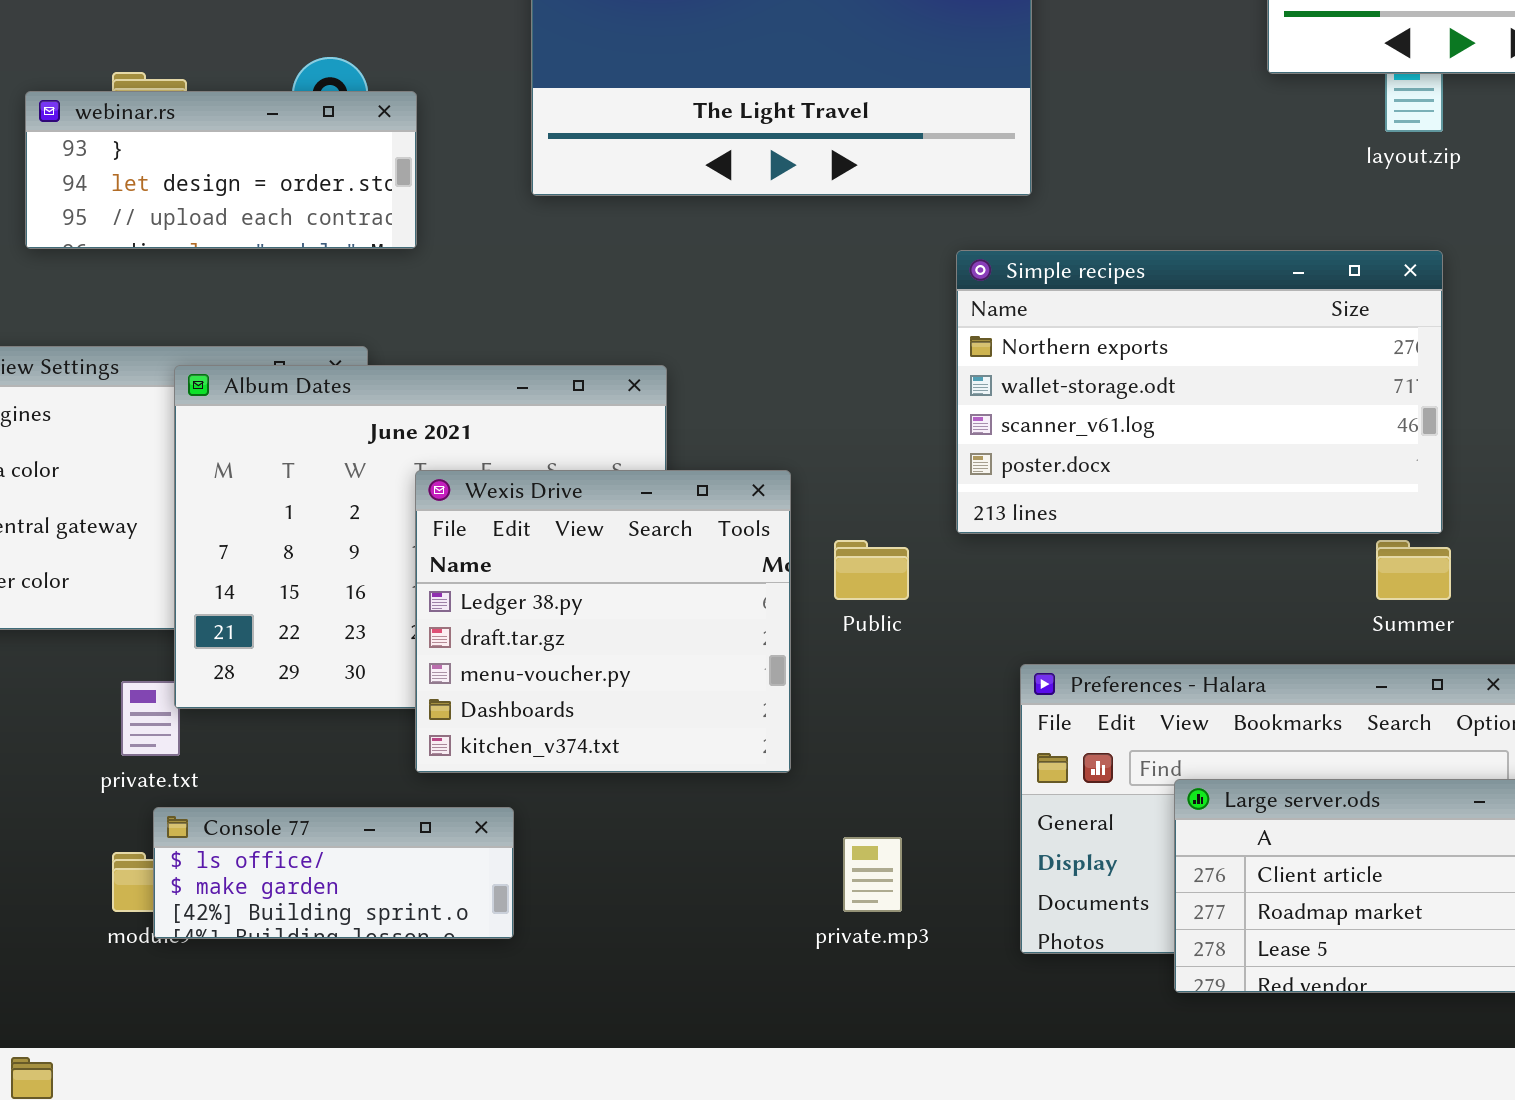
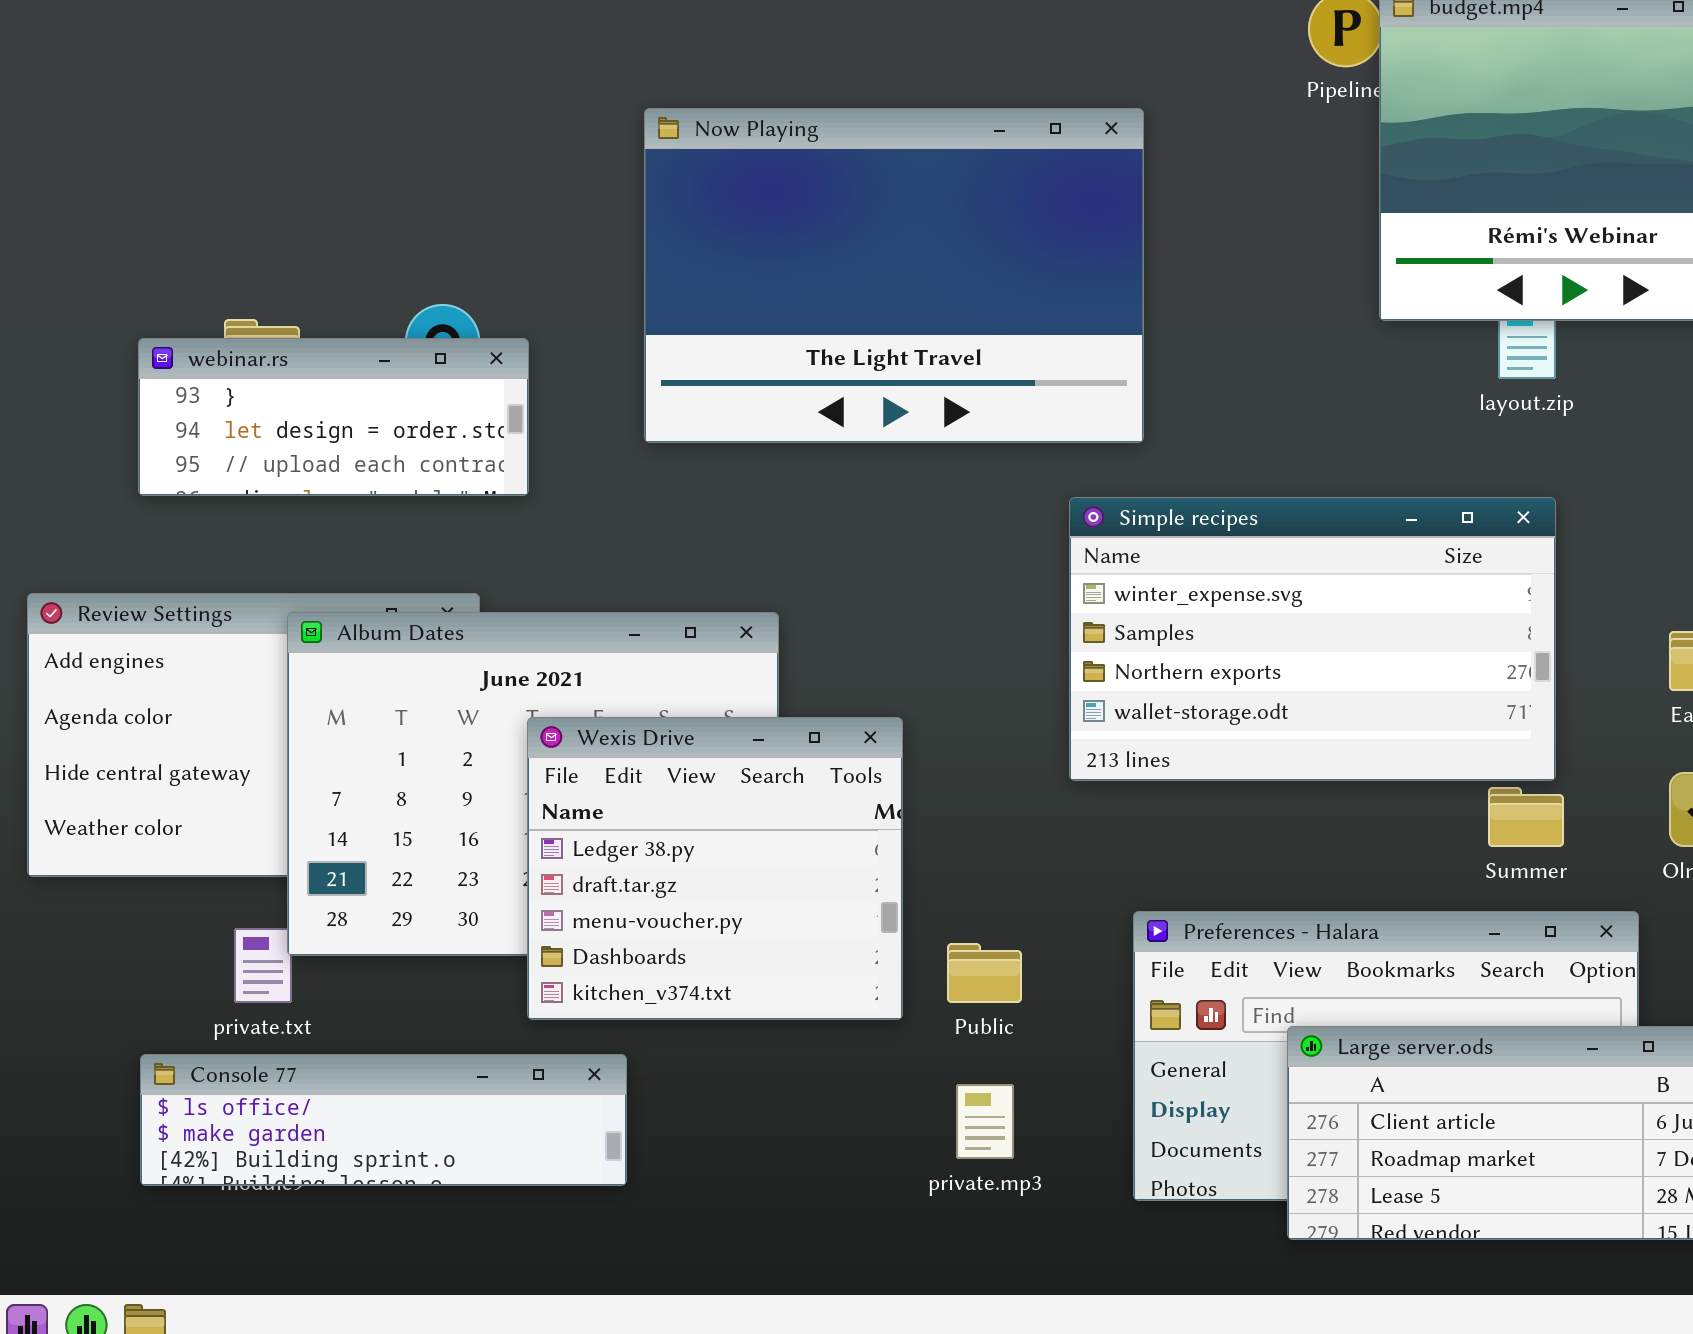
Simple recipes: [956,250,1443,534] -> [1069,497,1556,781], scrolled up 2 rows
Public: [834,540,909,600] -> [947,943,1022,1003], moved
Console 77: [153,807,514,939] -> [140,1054,627,1186], resized

